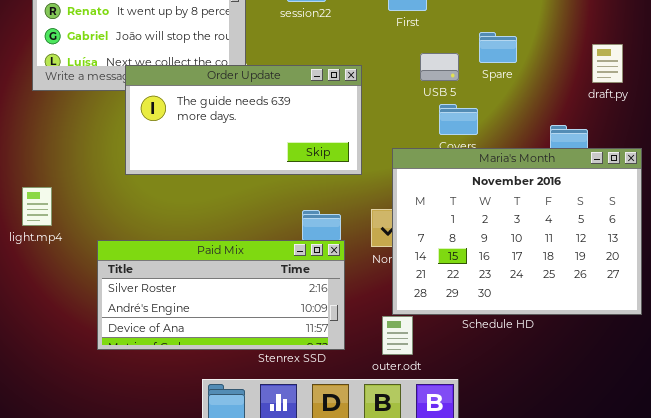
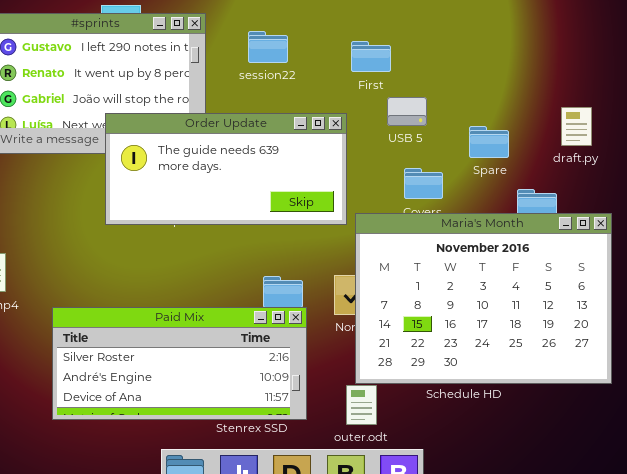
Spare: [479,32,517,63] -> [469,126,509,158], moved
USB 5: [420,53,459,81] -> [387,97,427,126], moved
Order Update: [125,65,362,175] -> [105,113,347,225], moved

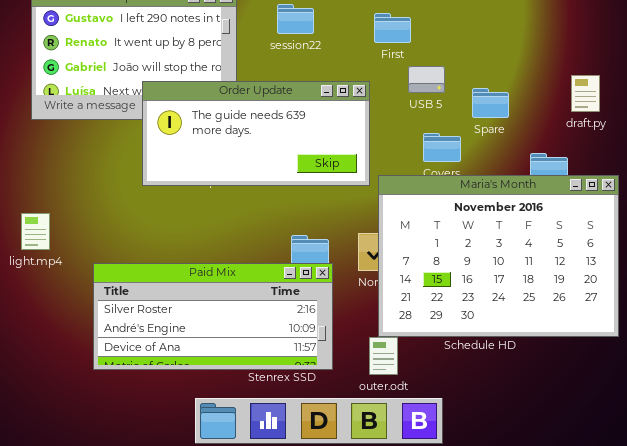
Spare: [469,126,509,158] -> [472,88,509,118], moved

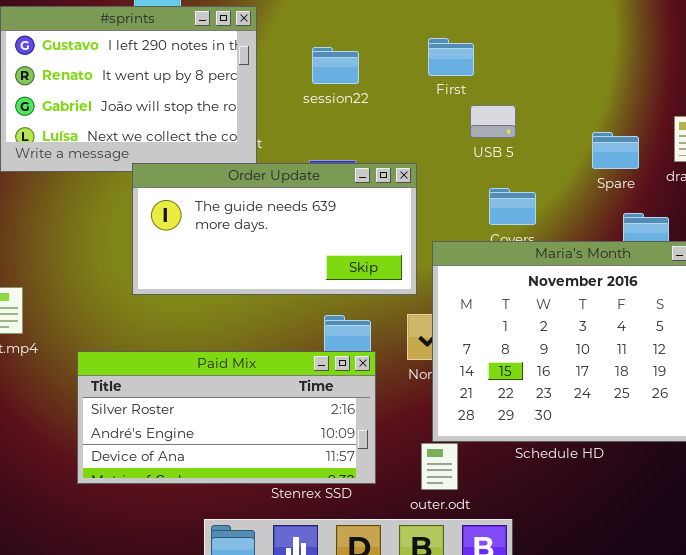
session22: [277,4,314,34] -> [312,47,359,84], moved
Order Update: [142,81,370,186] -> [132,163,417,295], moved
Spare: [472,88,509,118] -> [592,132,639,169], moved

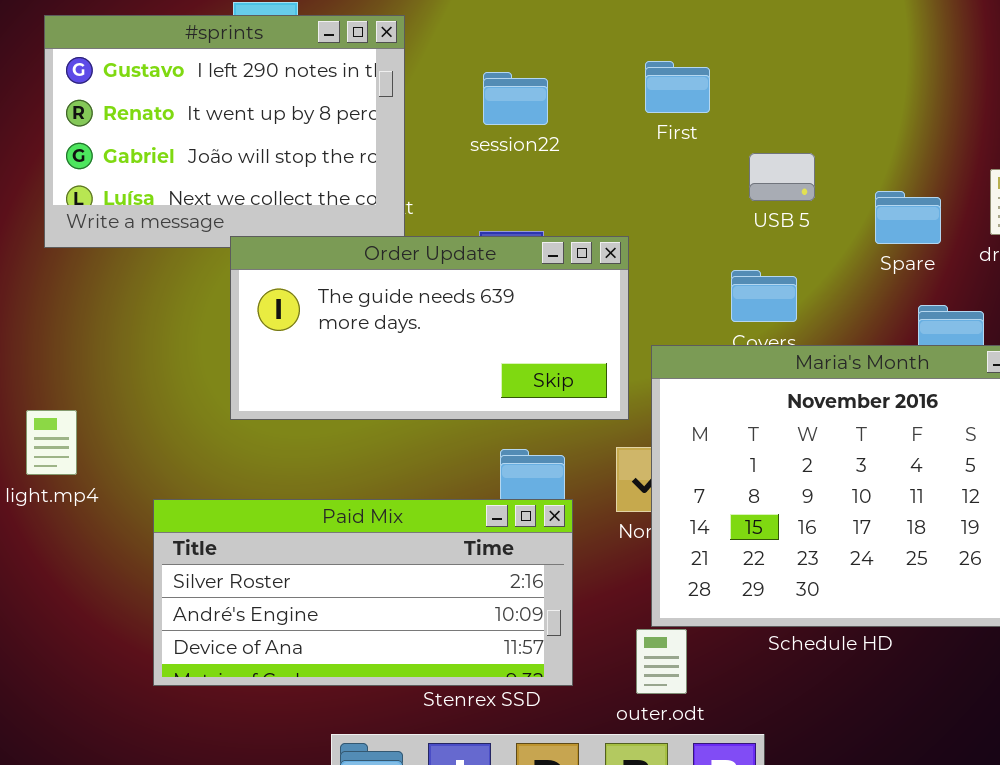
USB 5: [470,105,516,138] -> [749,153,815,201], moved

